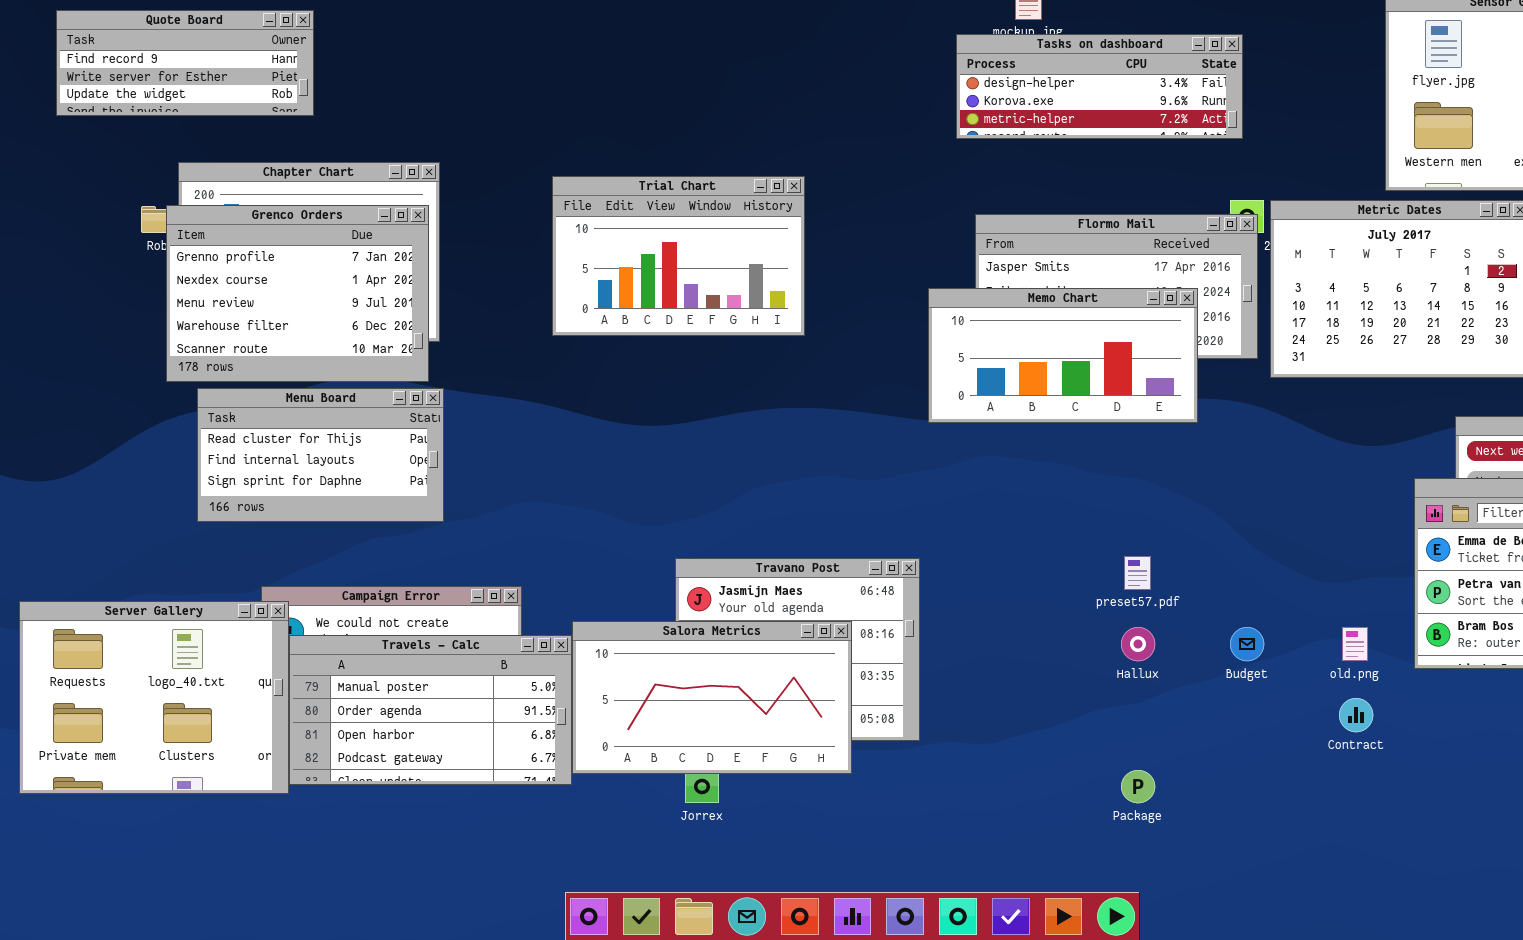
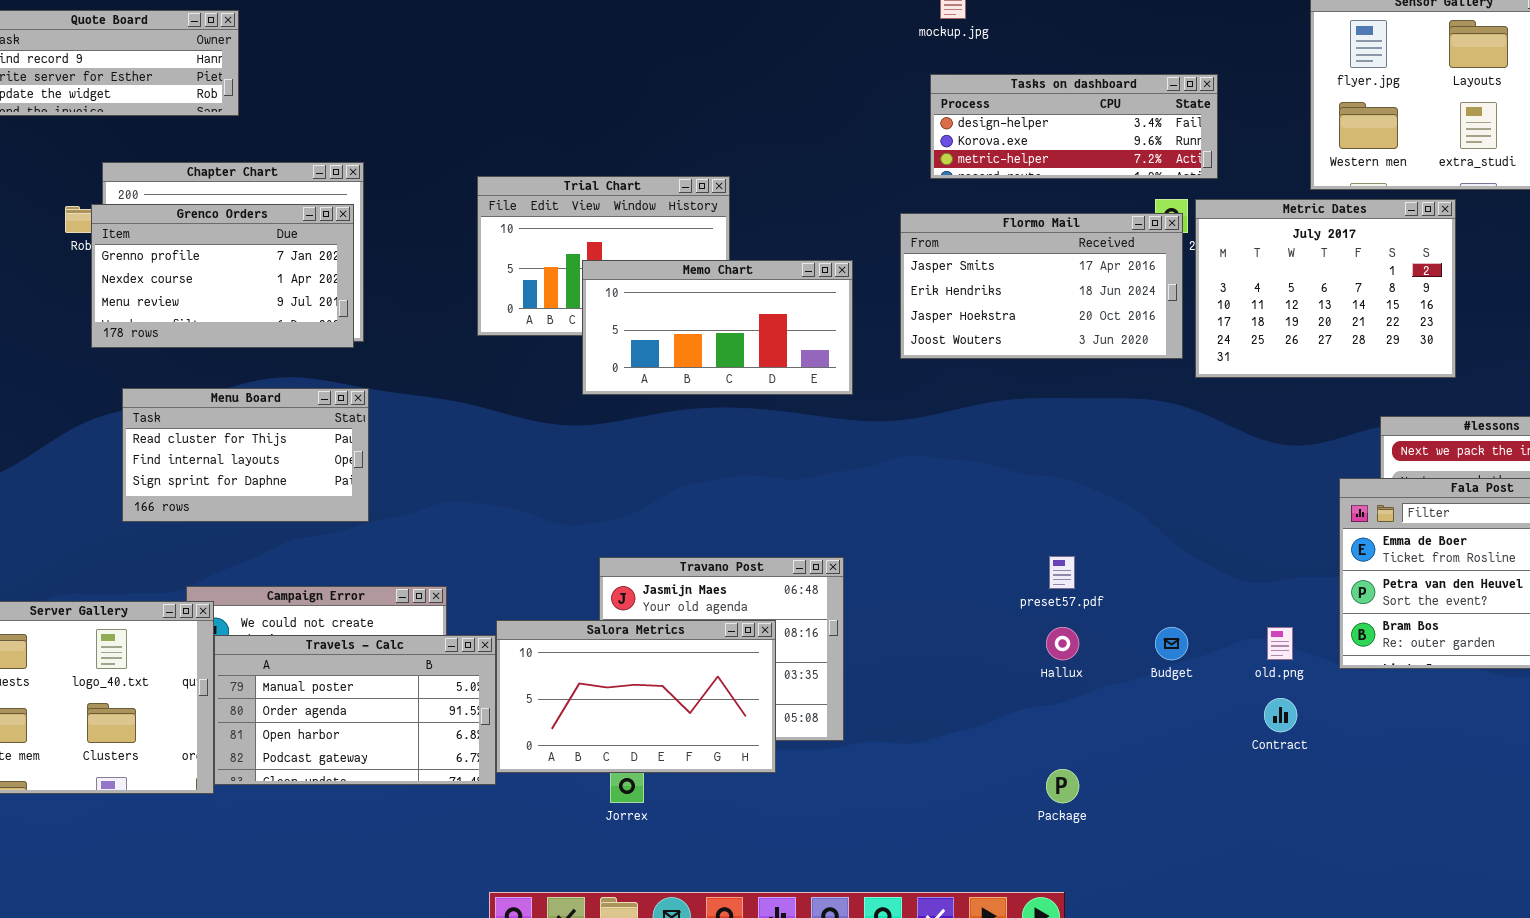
Tasks on dashboard: [956,34,1243,139] -> [930,74,1218,179], moved
Grenco Orders: [166,205,429,382] -> [91,204,354,348], resized
Memo Chart: [928,288,1198,423] -> [582,260,853,395], moved

